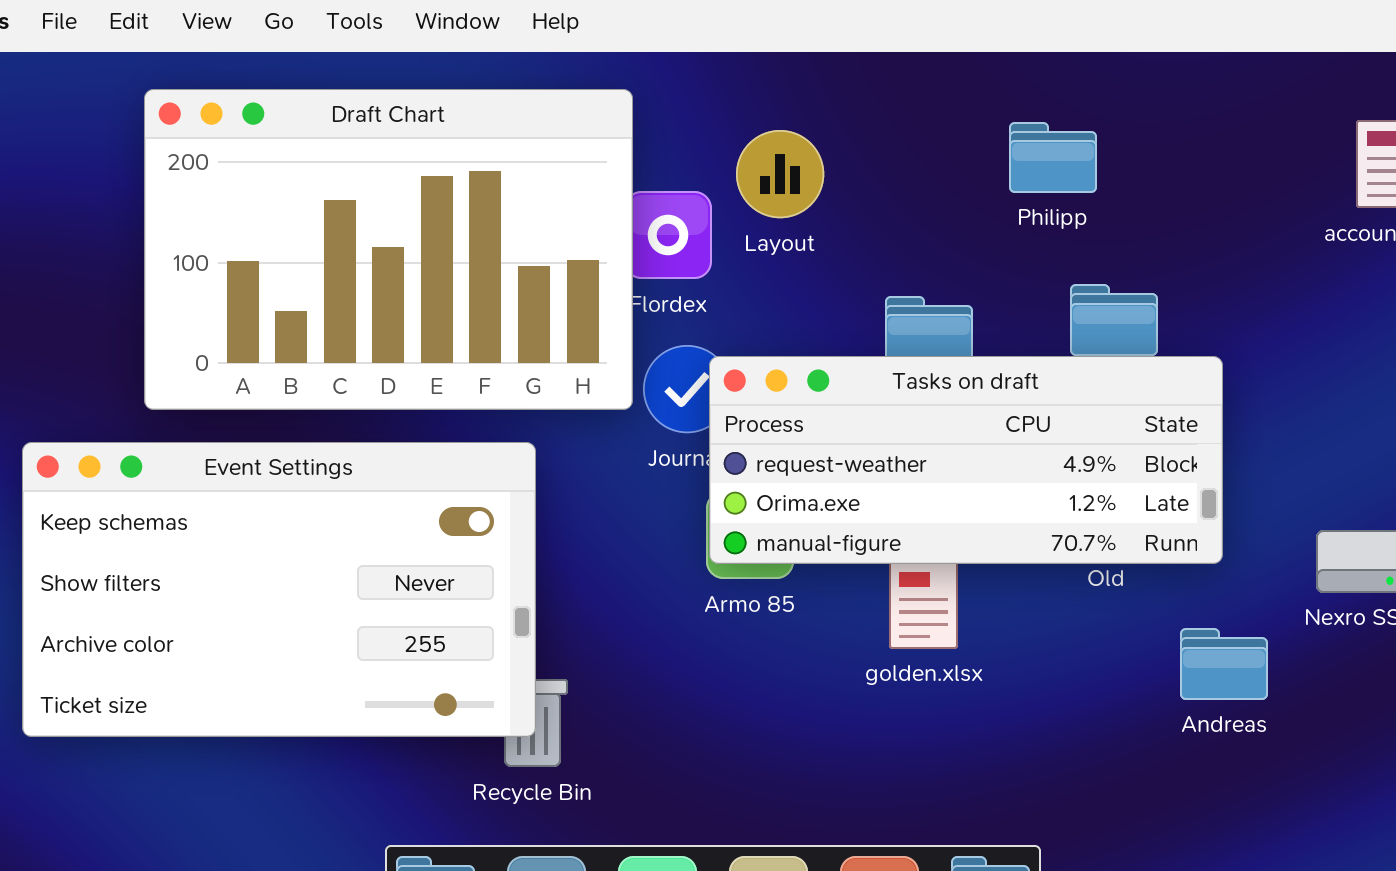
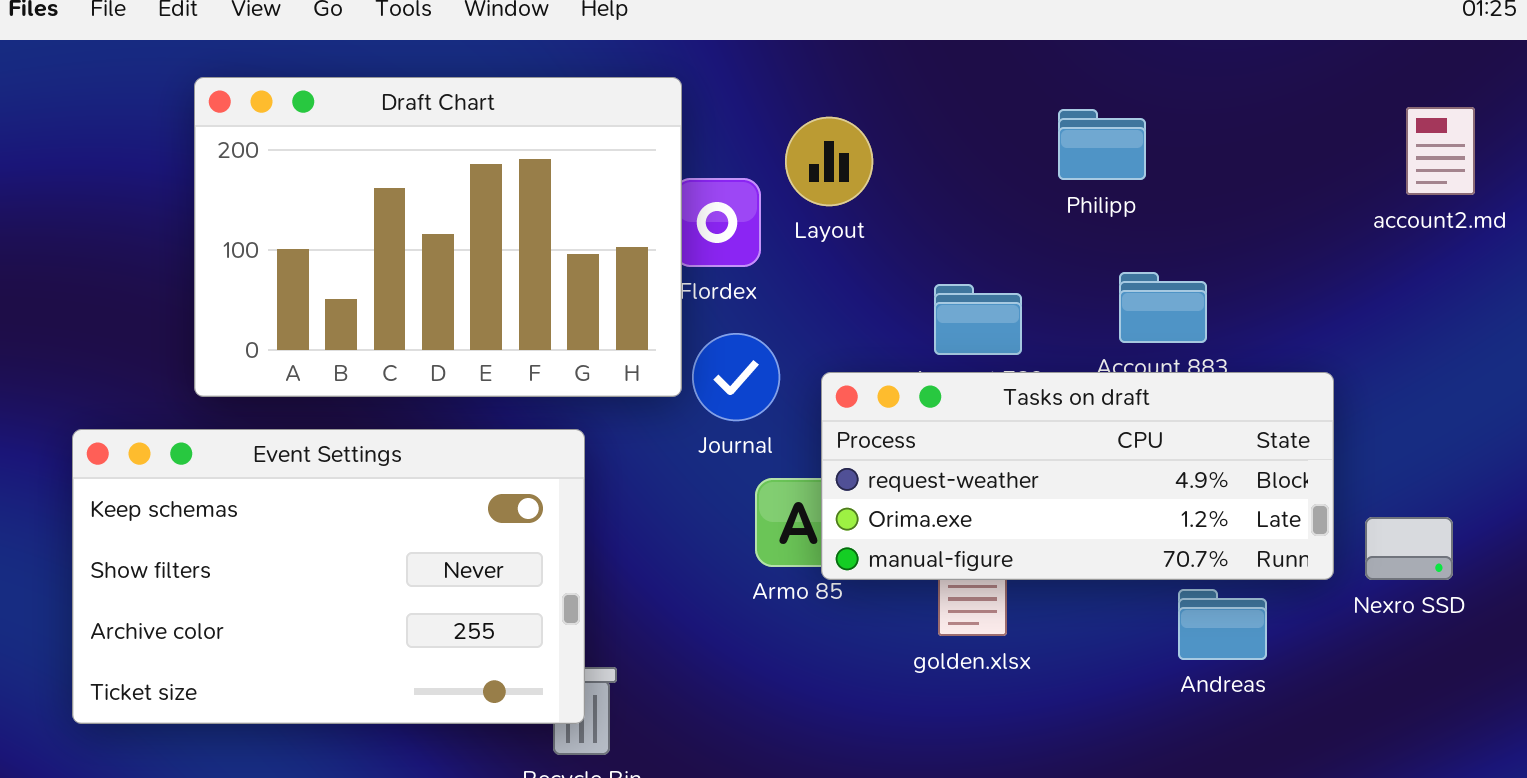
Tasks on draft: [709,356,1223,564] -> [821,372,1334,580], moved
Andreas: [1180,628,1268,700] -> [1178,589,1267,660], moved

